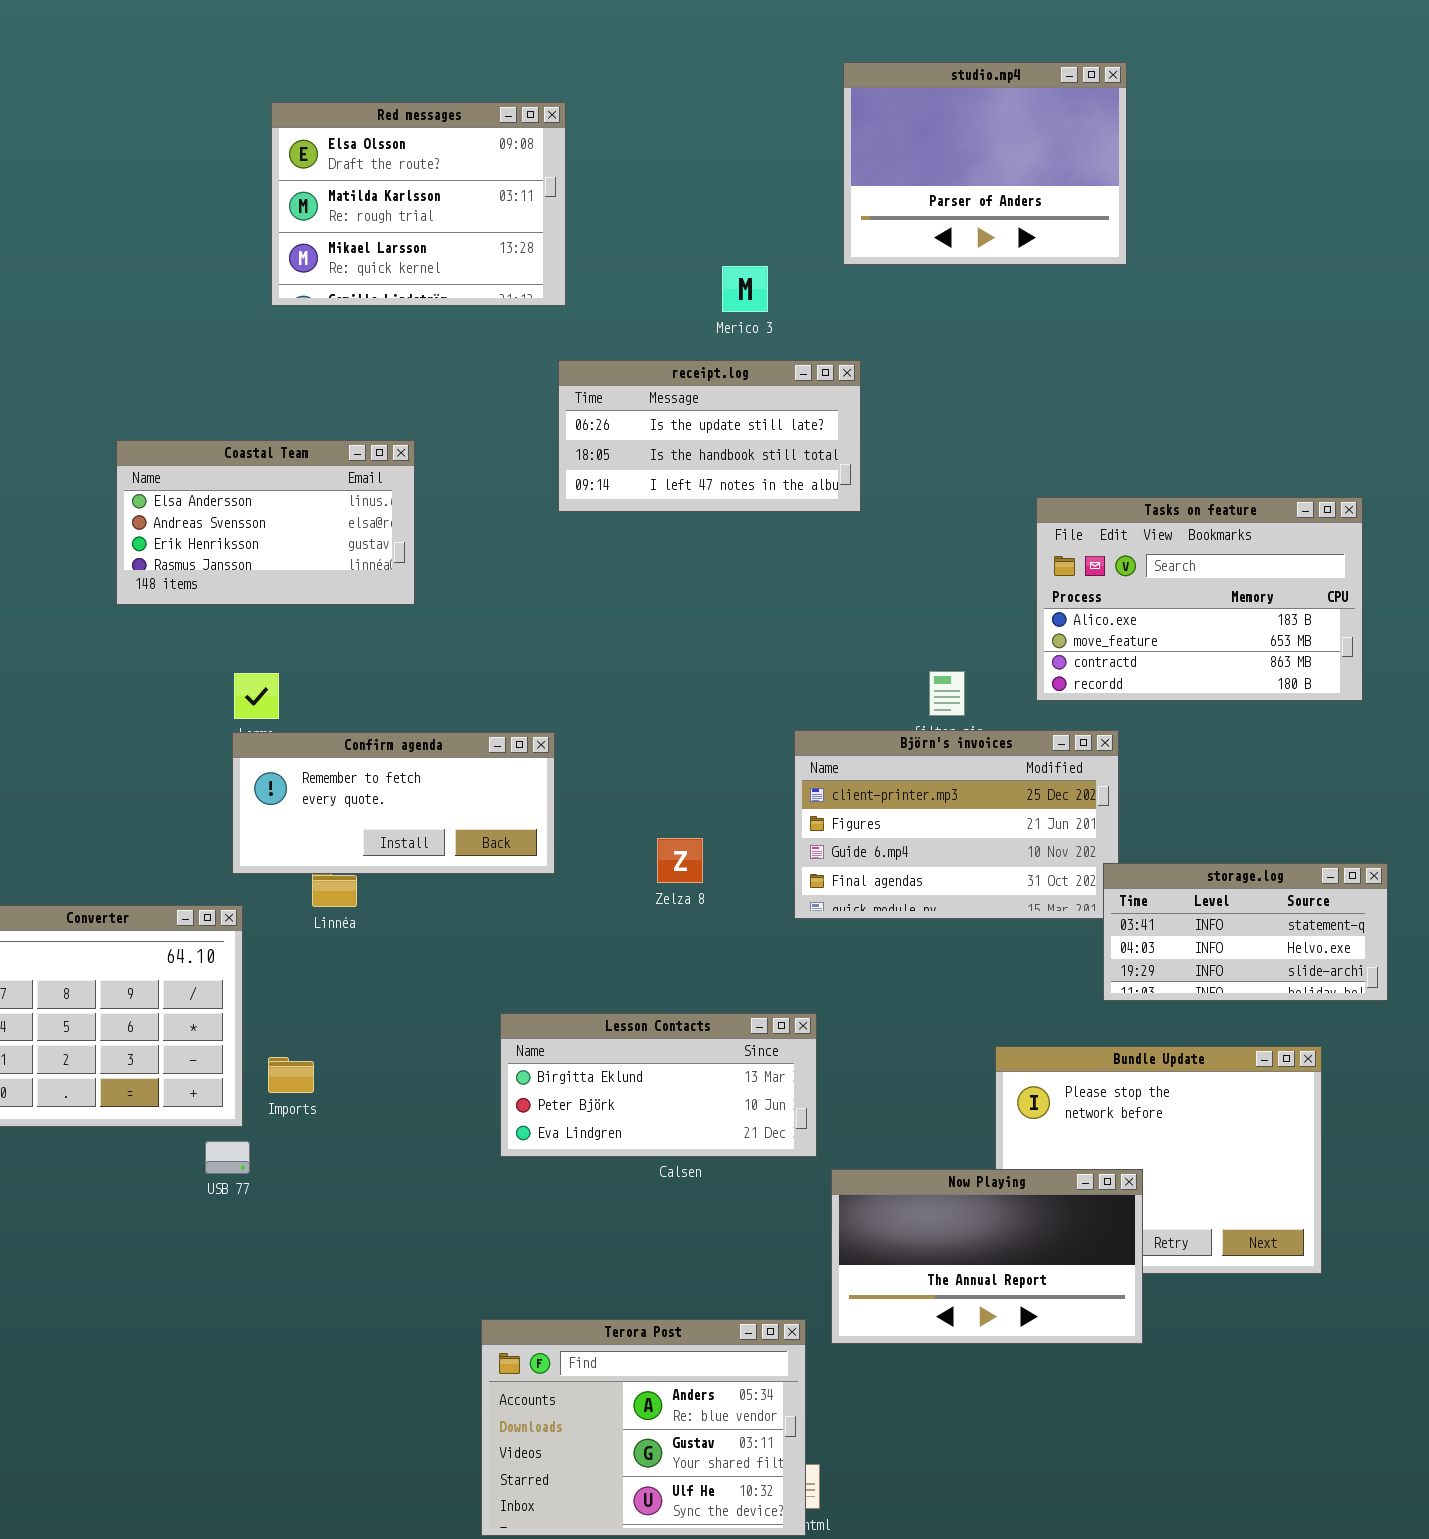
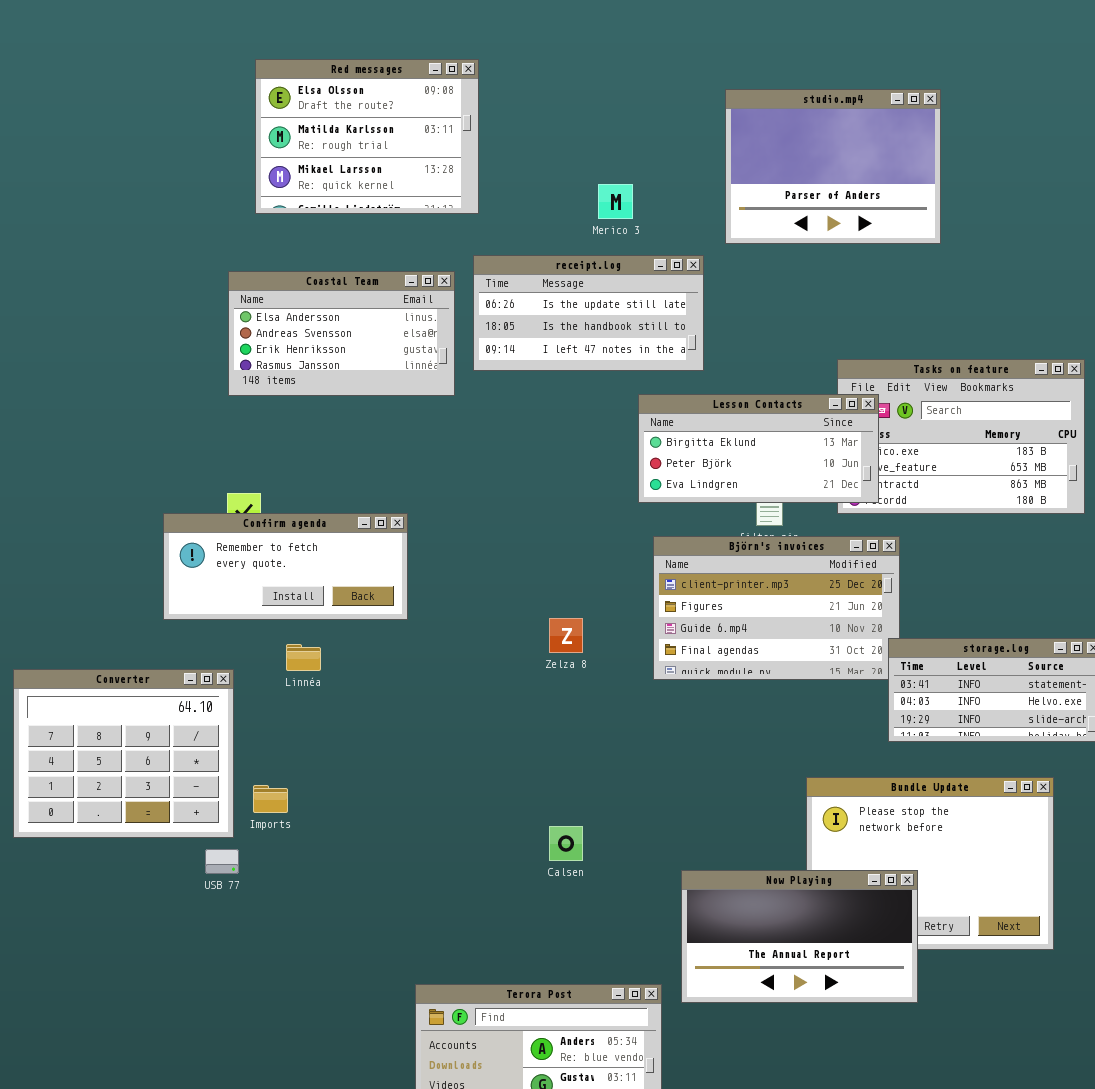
studio.mp4: [843,62,1127,265] -> [725,89,941,244], moved
Coastal Team: [116,440,415,605] -> [228,271,455,396], moved
Confirm agenda: [232,732,555,874] -> [163,513,408,620], moved
Lesson Contacts: [500,1013,817,1157] -> [638,394,879,503], moved

